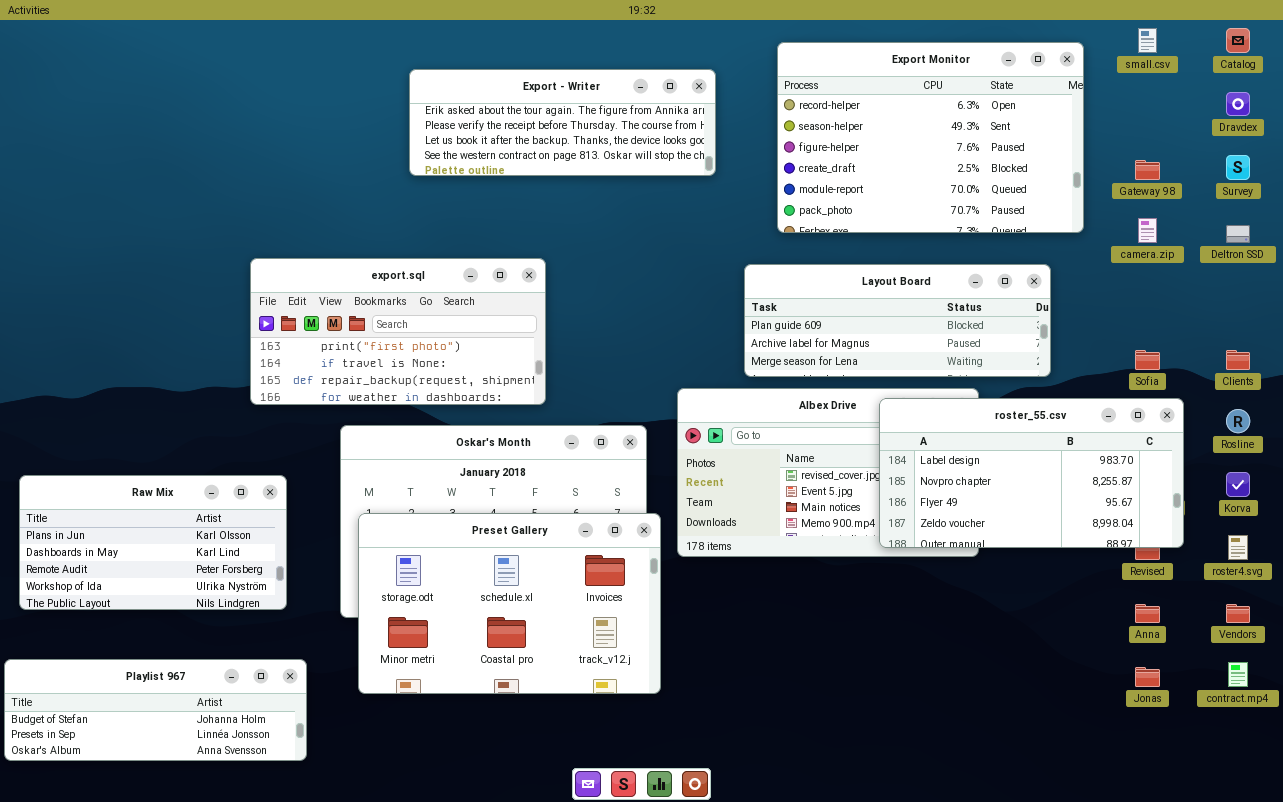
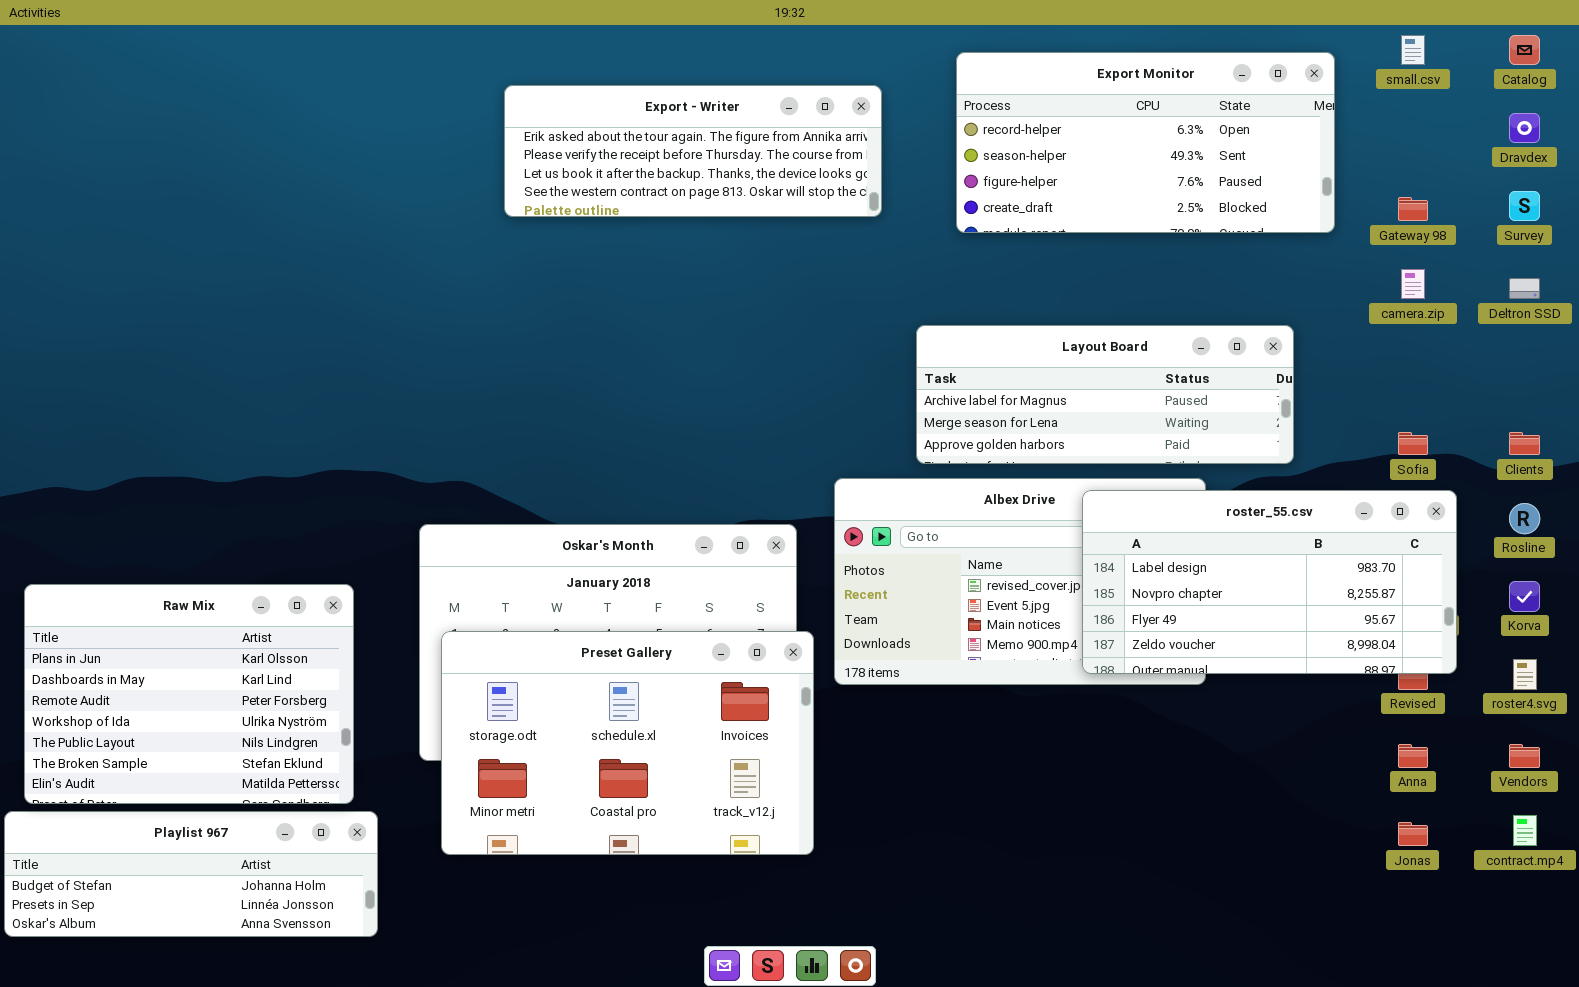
Export Monitor: [777,42,1084,233] -> [956,52,1335,233], resized
export.sql: [250,258,546,405] -> none, closed
Layout Board: [744,264,1051,377] -> [916,325,1294,464], scrolled down 1 row
Raw Mix: [19,475,287,610] -> [24,584,354,804], resized

